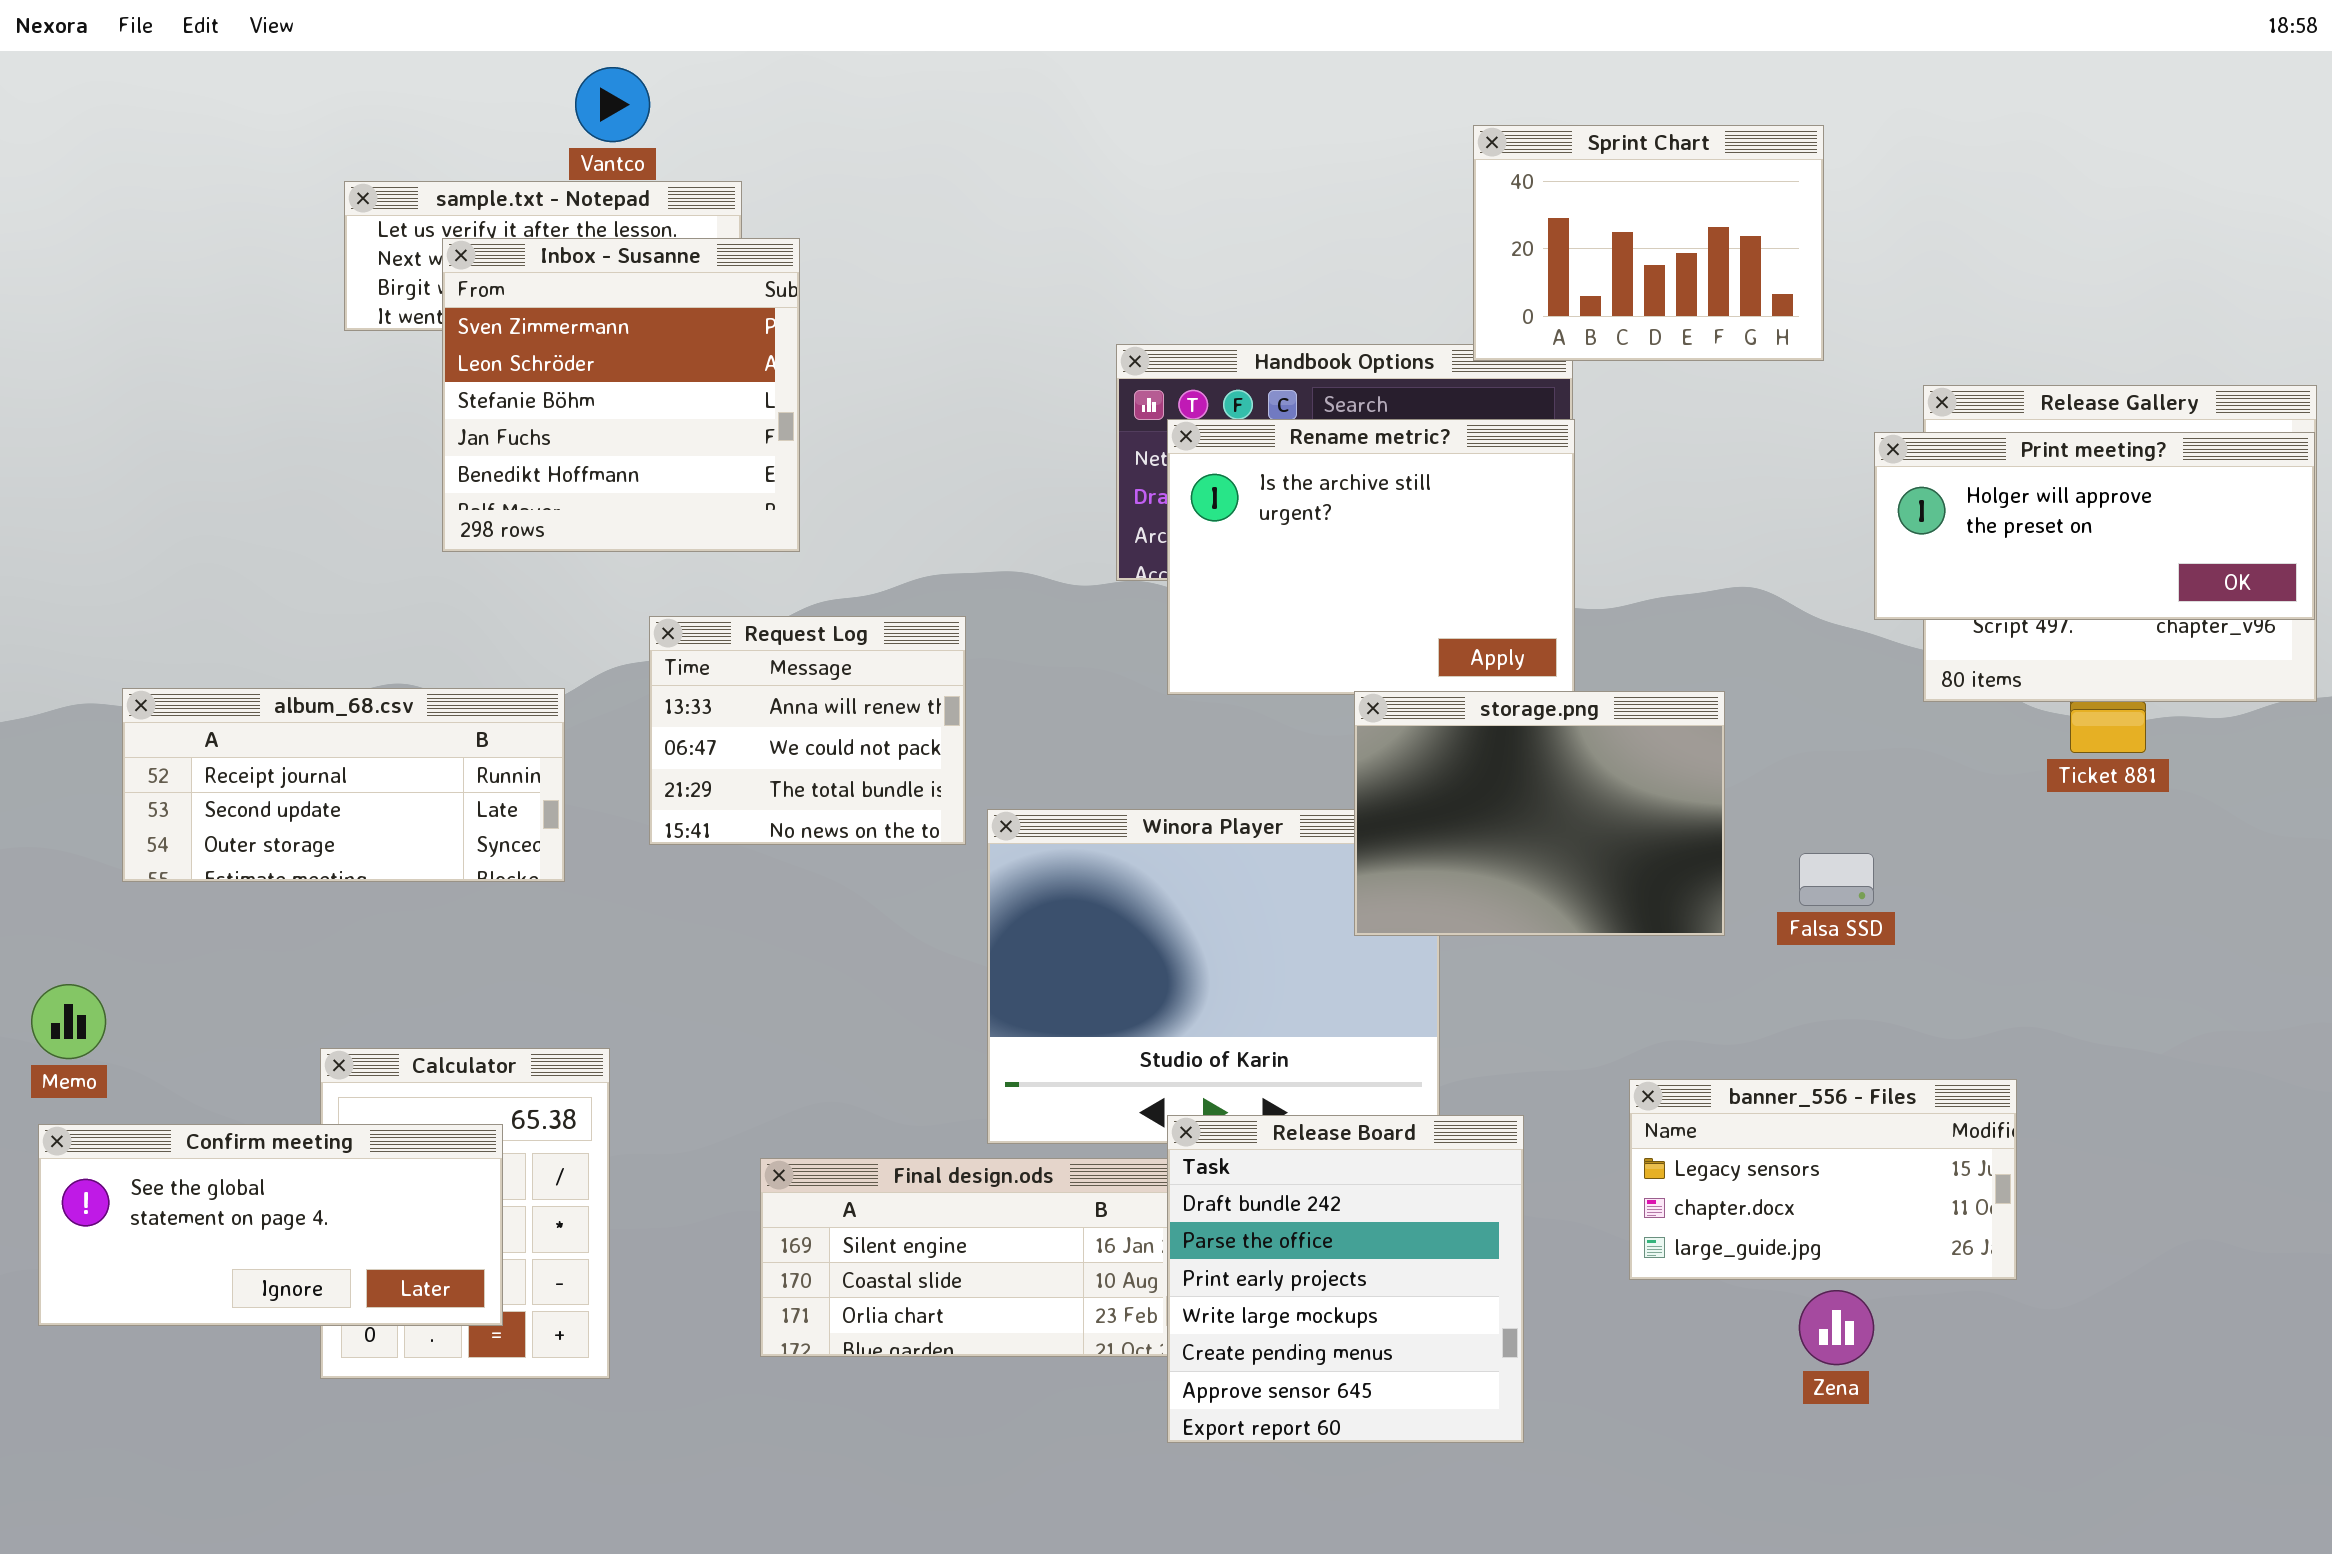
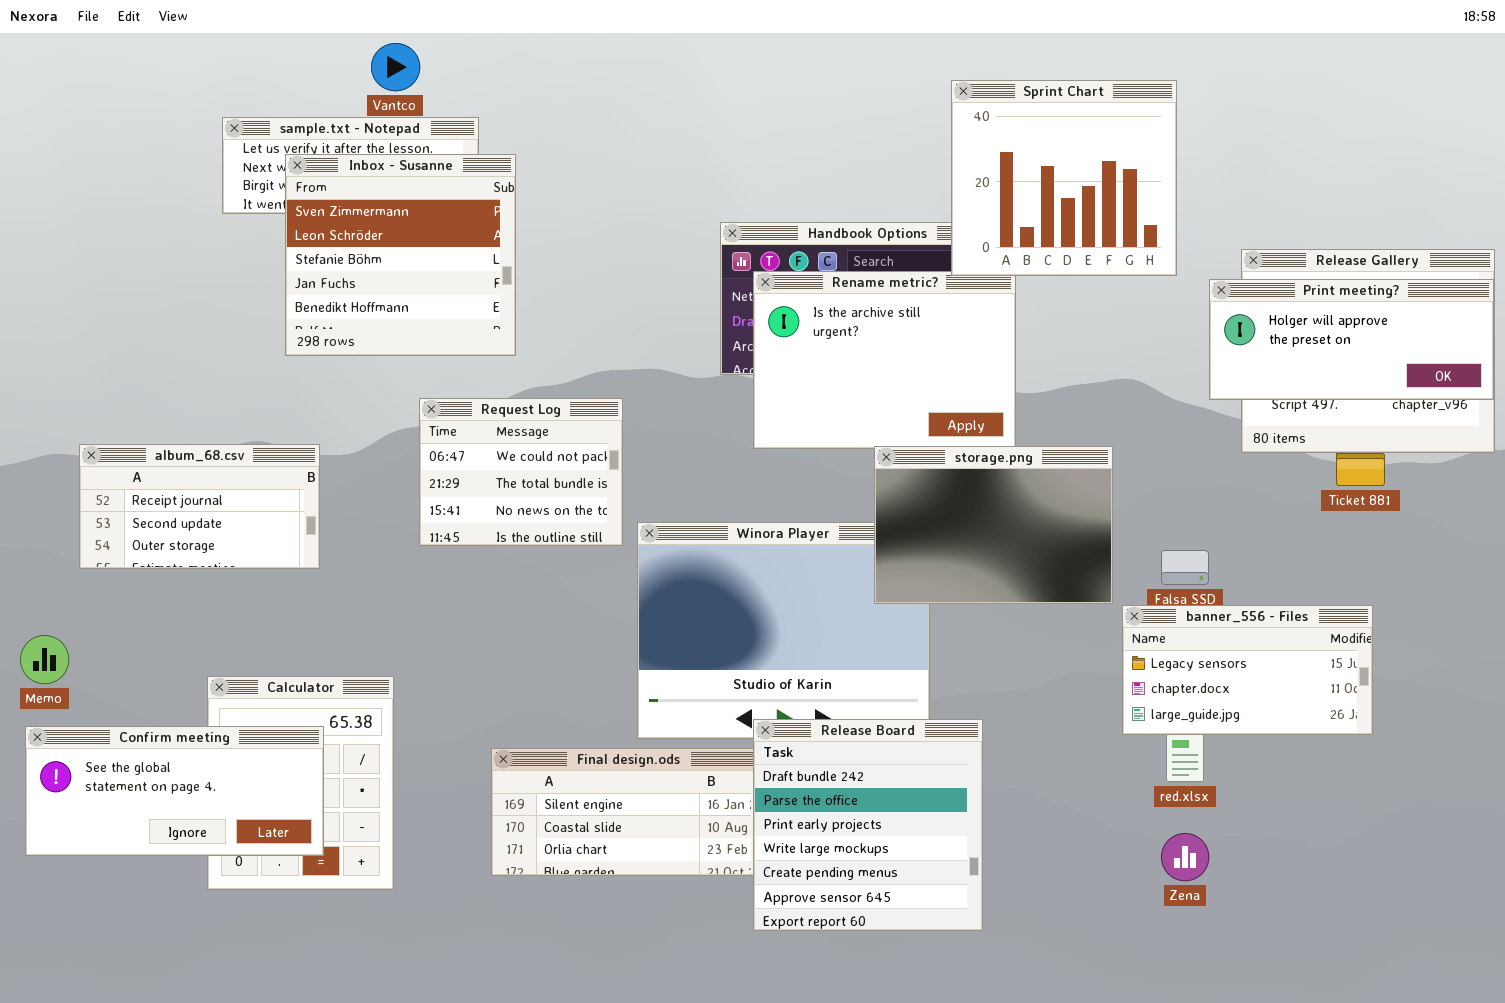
Sprint Chart: [1473,125,1824,361] -> [951,80,1177,276], resized
Request Log: [649,616,966,845] -> [419,398,623,546], scrolled down 1 row
album_68.csv: [122,688,565,882] -> [79,444,320,569], resized
banner_556 - Files: [1629,1079,2017,1280] -> [1122,605,1373,735], moved

